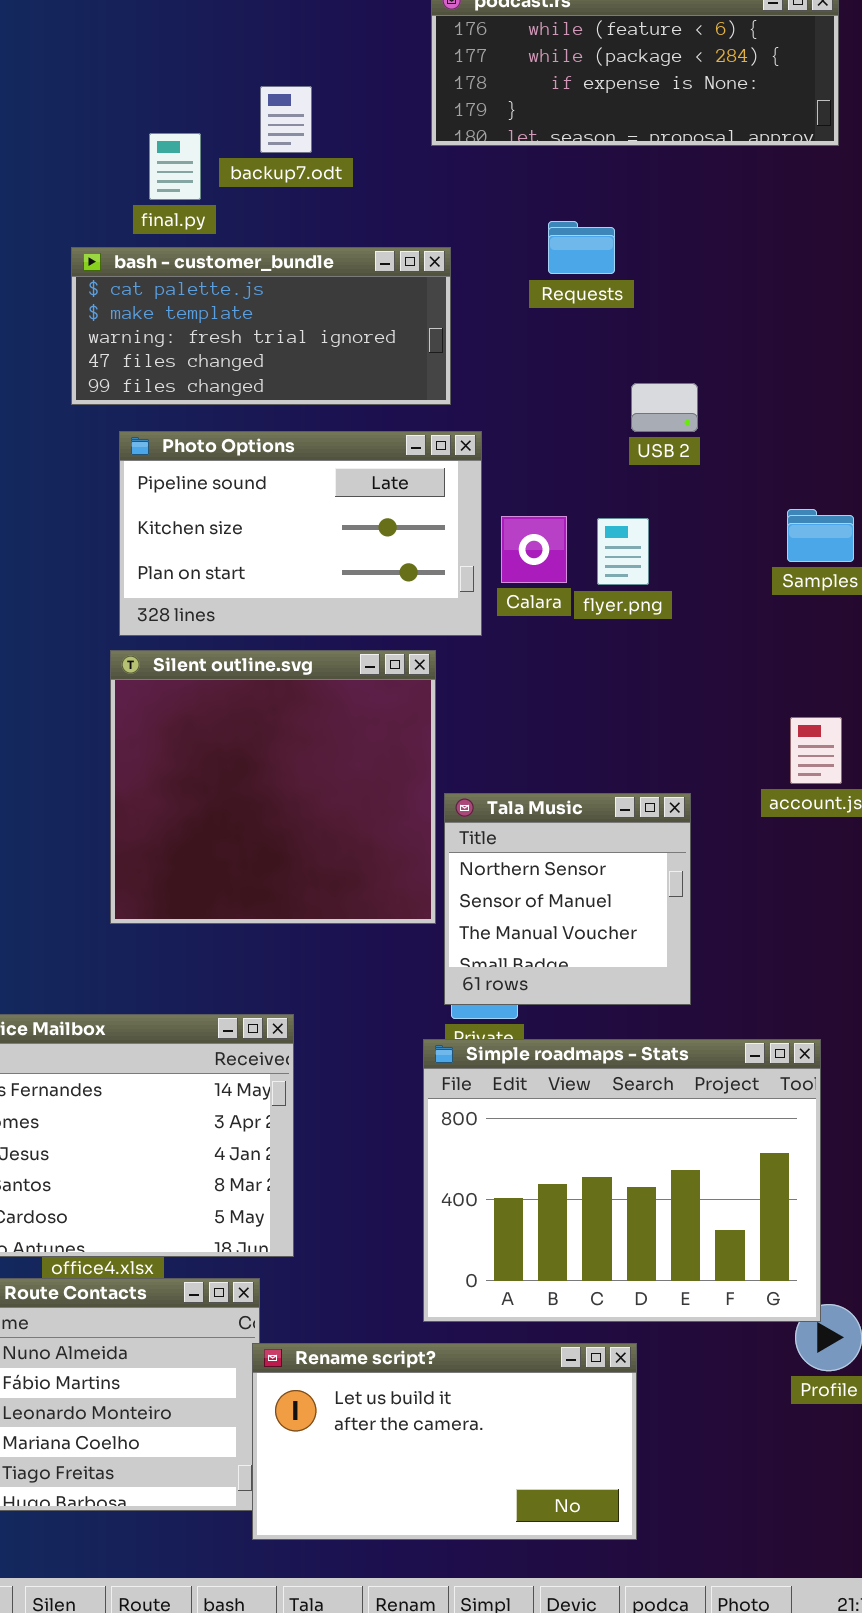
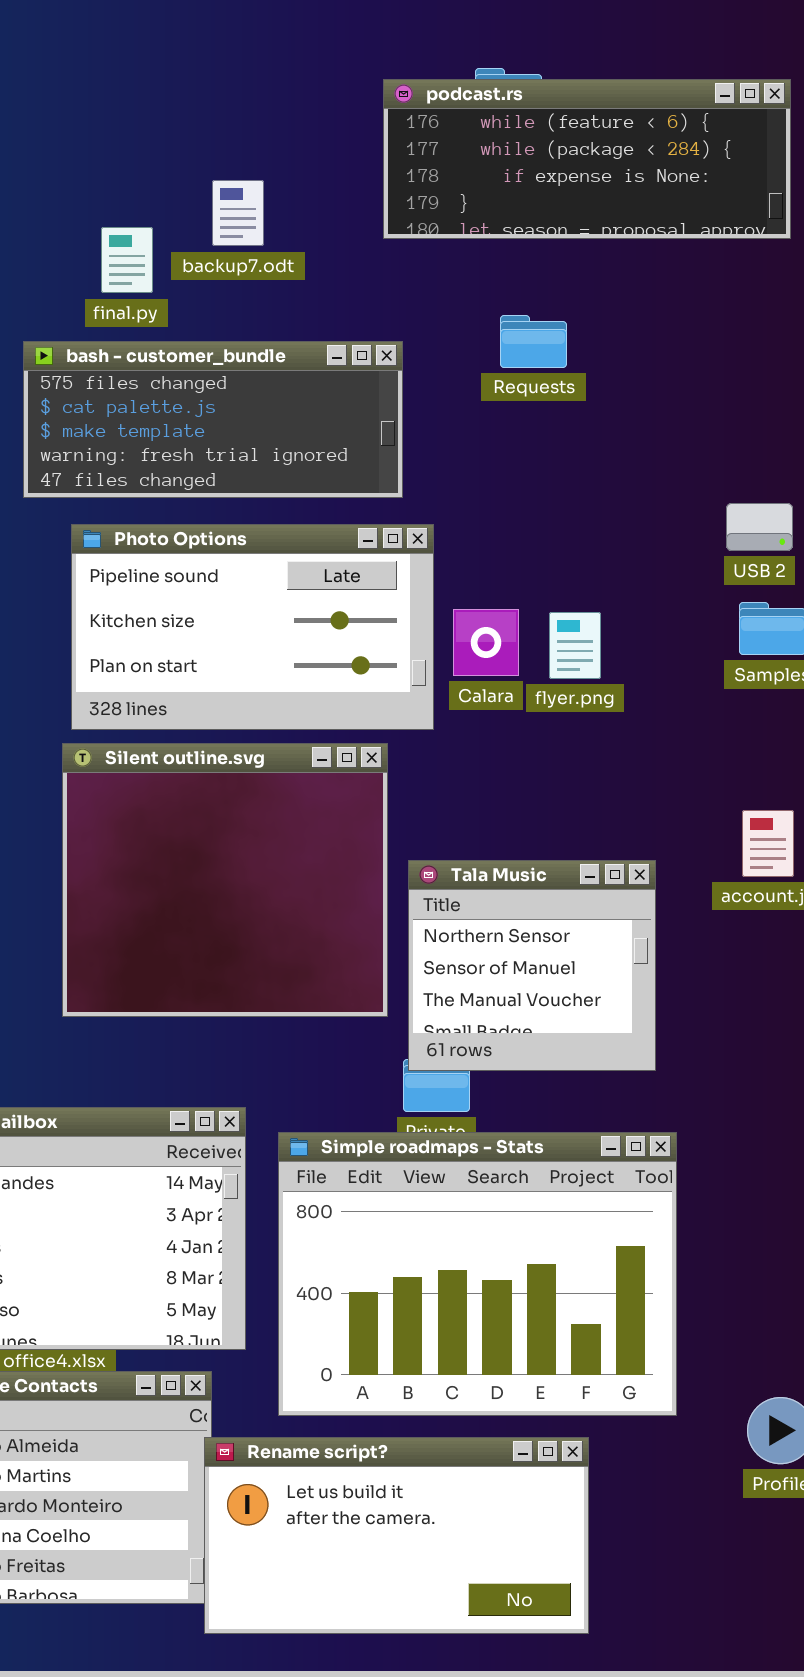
bash - customer_bundle: [71,247,451,405] -> [23,341,403,498], scrolled up 1 row
USB 2: [631,383,698,432] -> [726,503,793,551], moved
Tala Music: [444,793,691,1005] -> [408,860,656,1071], moved
Simple roadmaps - Stats: [423,1039,821,1322] -> [278,1132,677,1416], moved

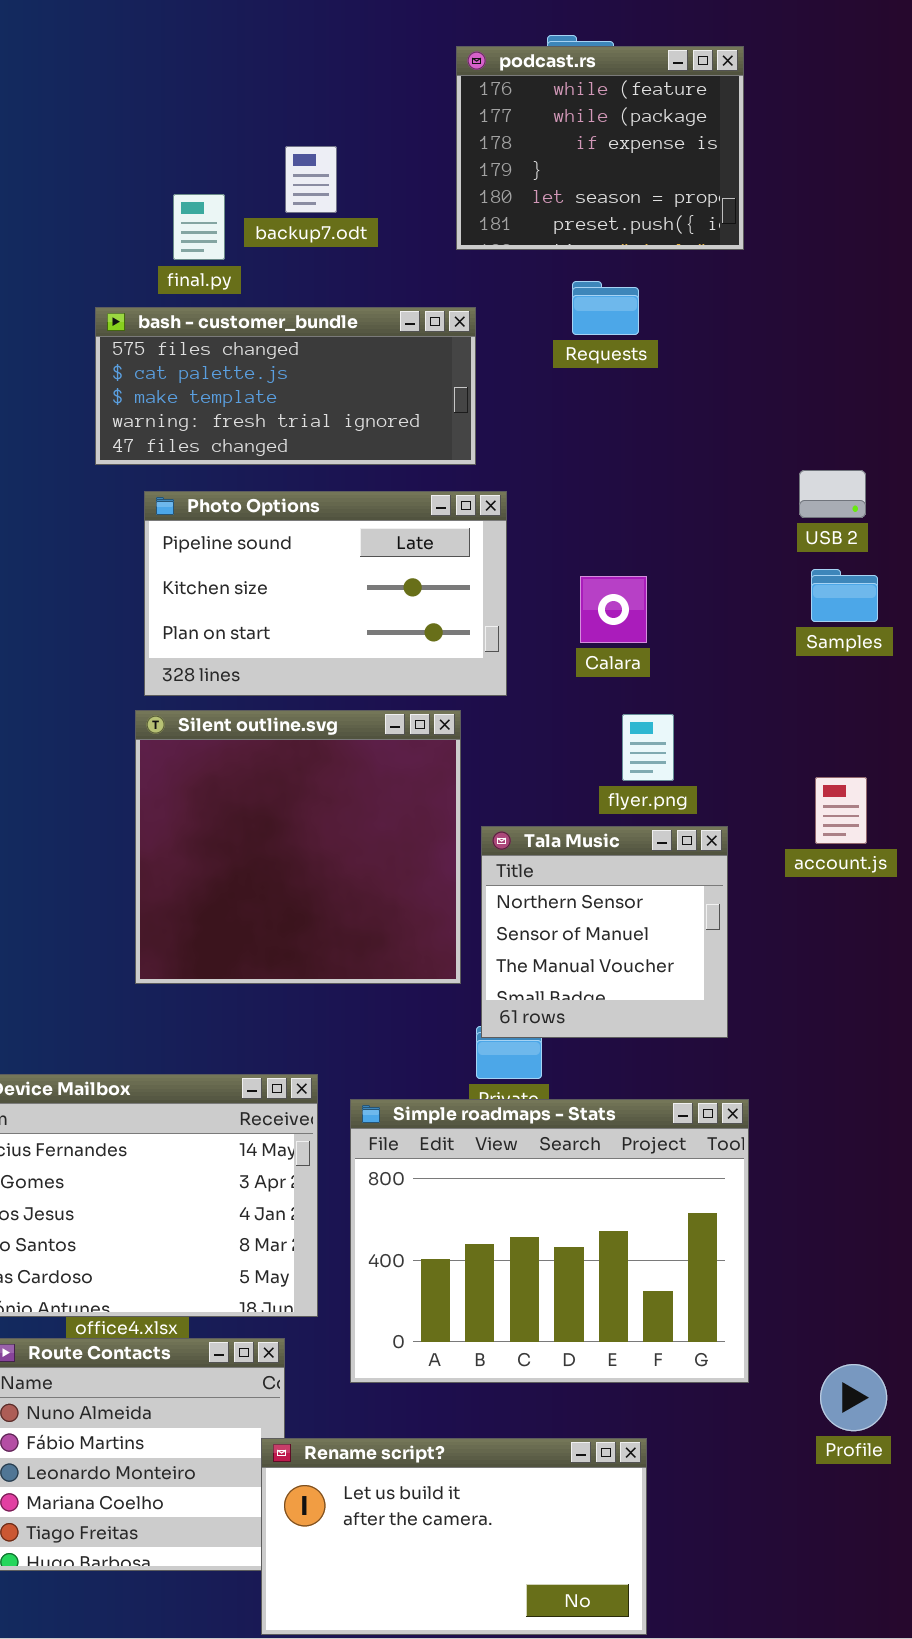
podcast.rs: [383,79,791,239] -> [456,46,744,250], resized
Calara: [453,609,519,676] -> [580,576,647,643], moved
flyer.png: [549,612,601,679] -> [622,714,674,781], moved
Rename script?: [204,1437,589,1634] -> [261,1438,647,1635], moved

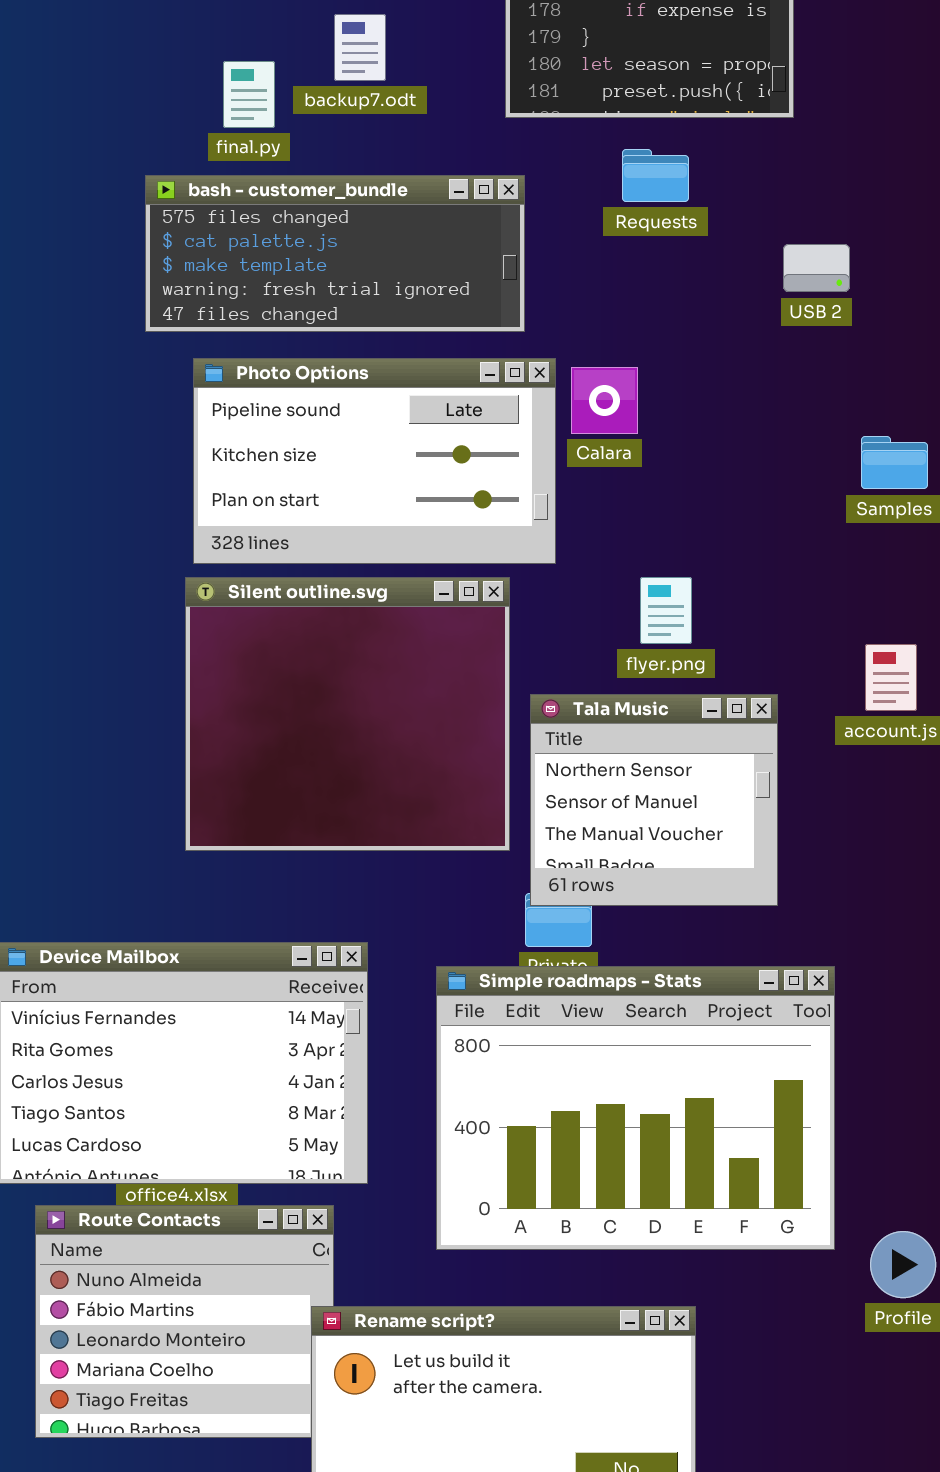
USB 2: [799,470,866,518] -> [783,244,850,292], moved
Calara: [580,576,647,643] -> [571,367,638,434], moved
flyer.png: [622,714,674,781] -> [640,577,692,644], moved
Simple roadmaps - Stats: [350,1099,749,1383] -> [436,966,835,1250], moved

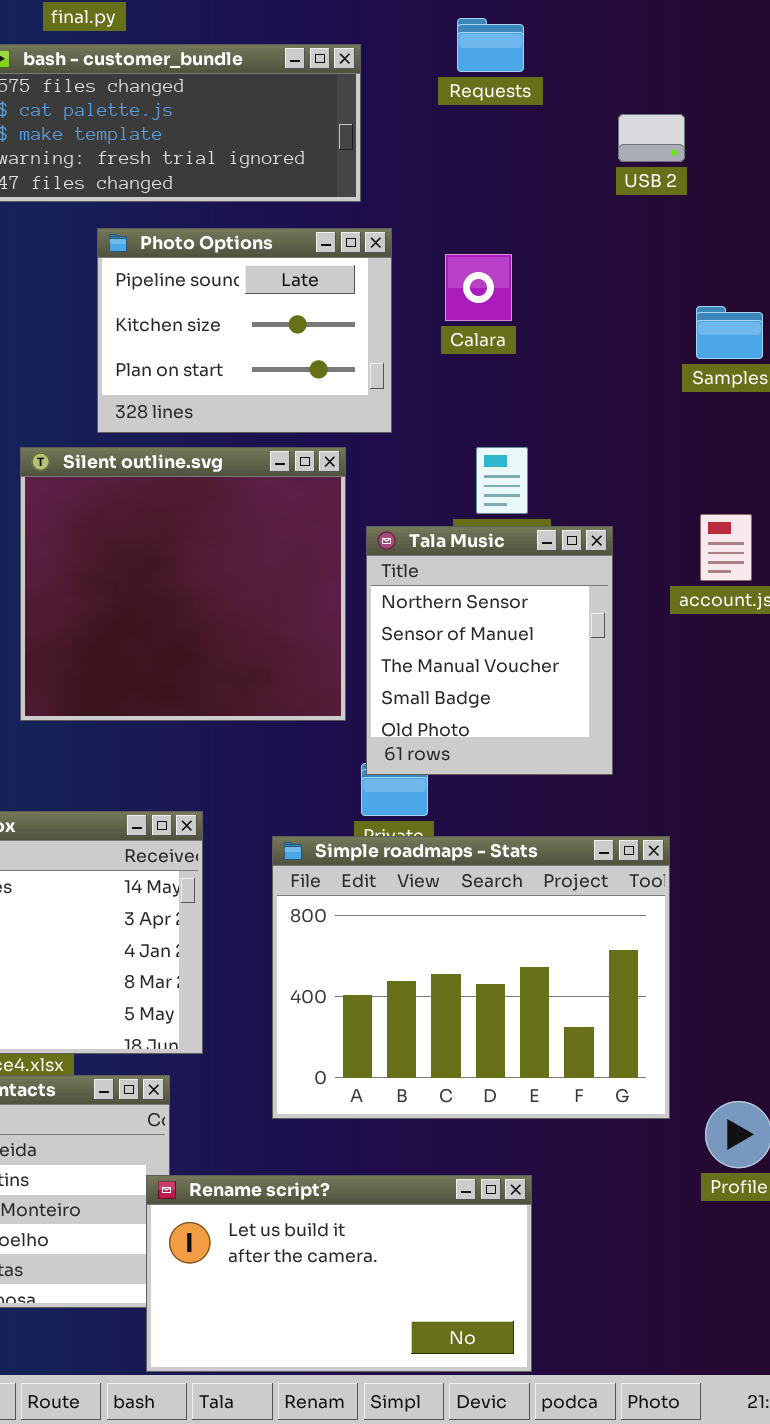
Photo Options: [193,358,556,564] -> [97,228,392,433], resized
Calara: [571,367,638,434] -> [445,254,512,321], moved
Tala Music: [530,694,778,906] -> [366,526,613,775], resized

